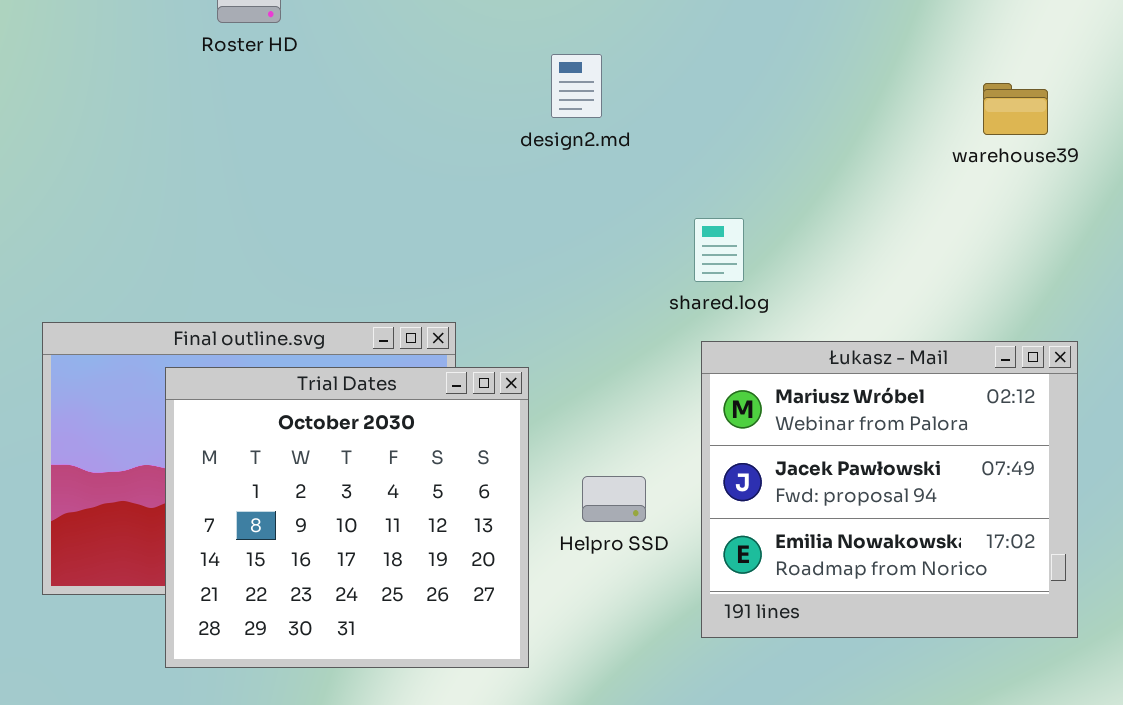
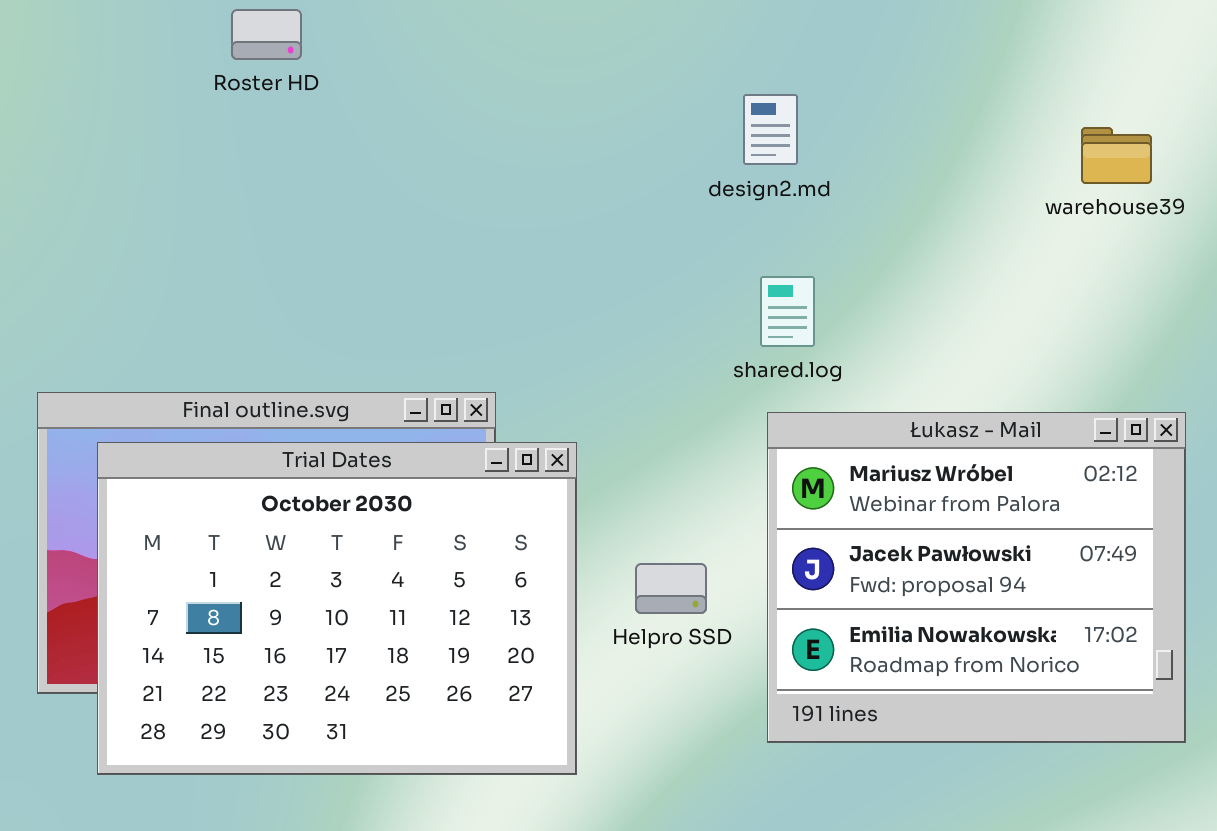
design2.md: [551,54,602,118] -> [743,94,798,165], moved
Trial Dates: [165,367,529,668] -> [97,442,577,775], resized

